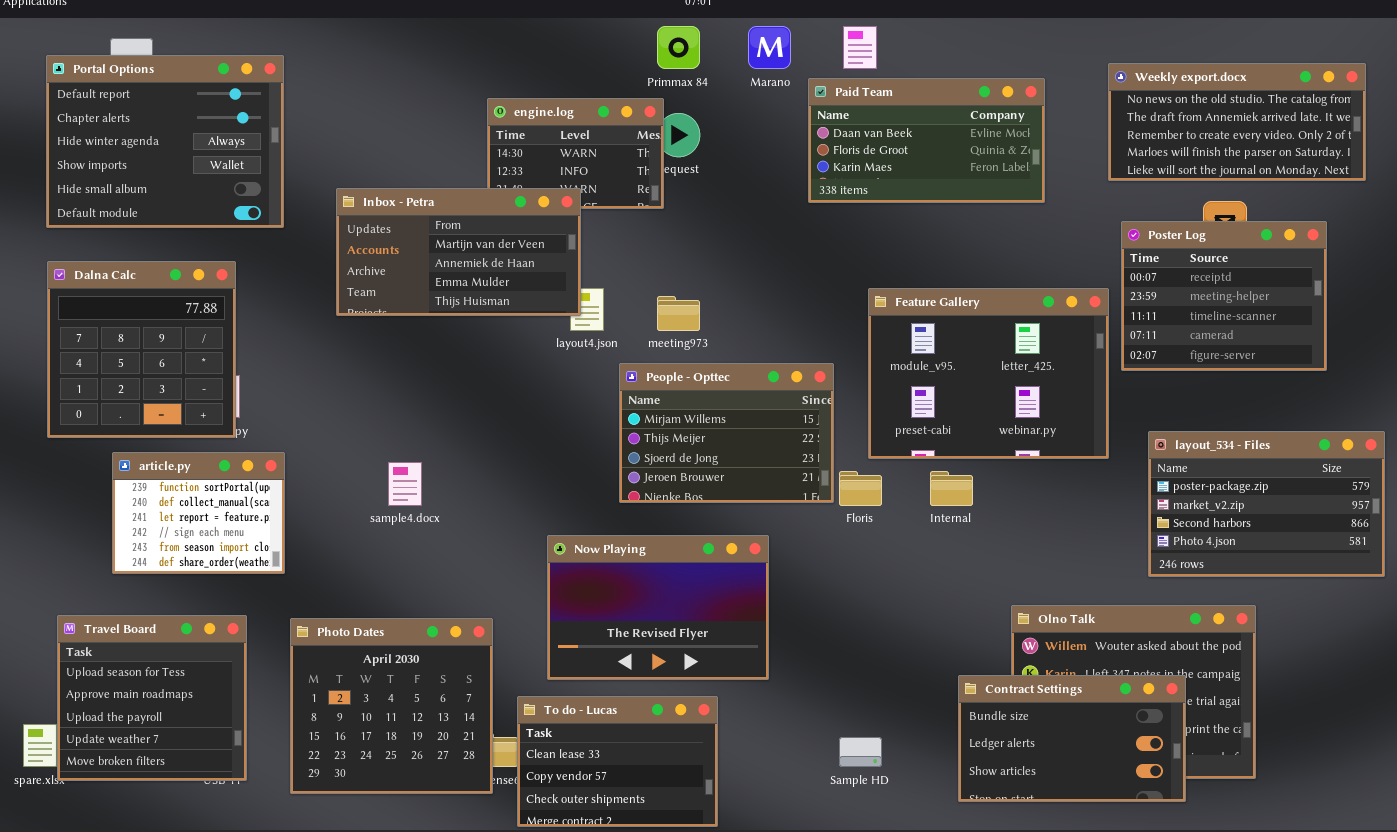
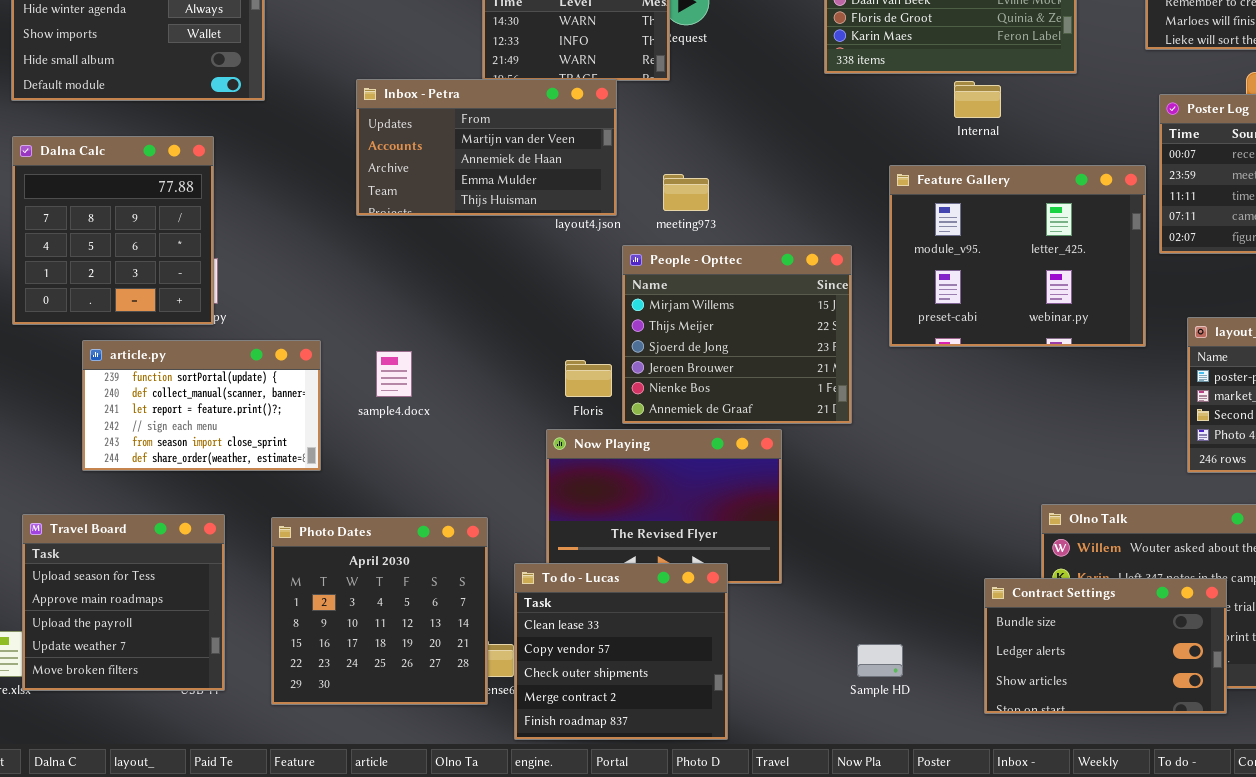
Inbox - Petra: [336,188,581,316] -> [356,79,617,216], moved
People - Opttec: [619,363,834,503] -> [622,245,852,424], resized
article.py: [112,452,285,574] -> [82,340,321,471], resized
Floris: [839,471,882,506] -> [565,360,612,397], moved
Internal: [930,471,973,506] -> [954,81,1001,118], moved
To do - Lucas: [517,696,718,827] -> [514,563,728,740], resized

